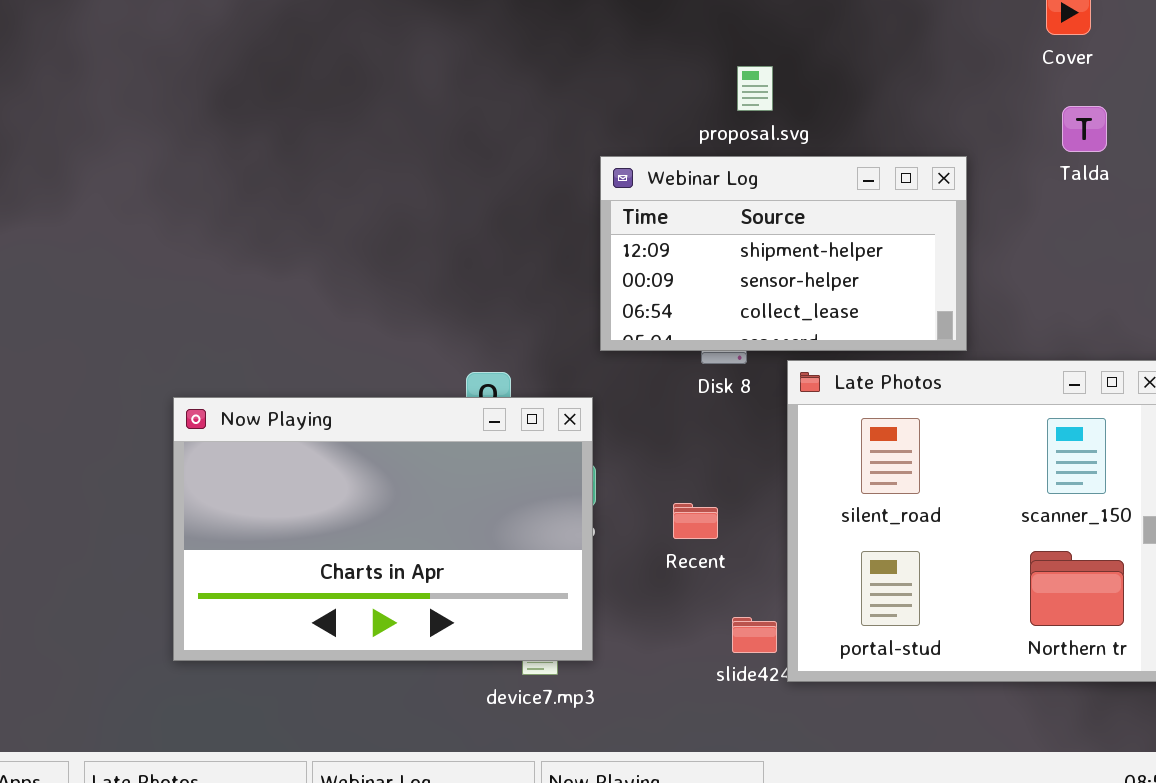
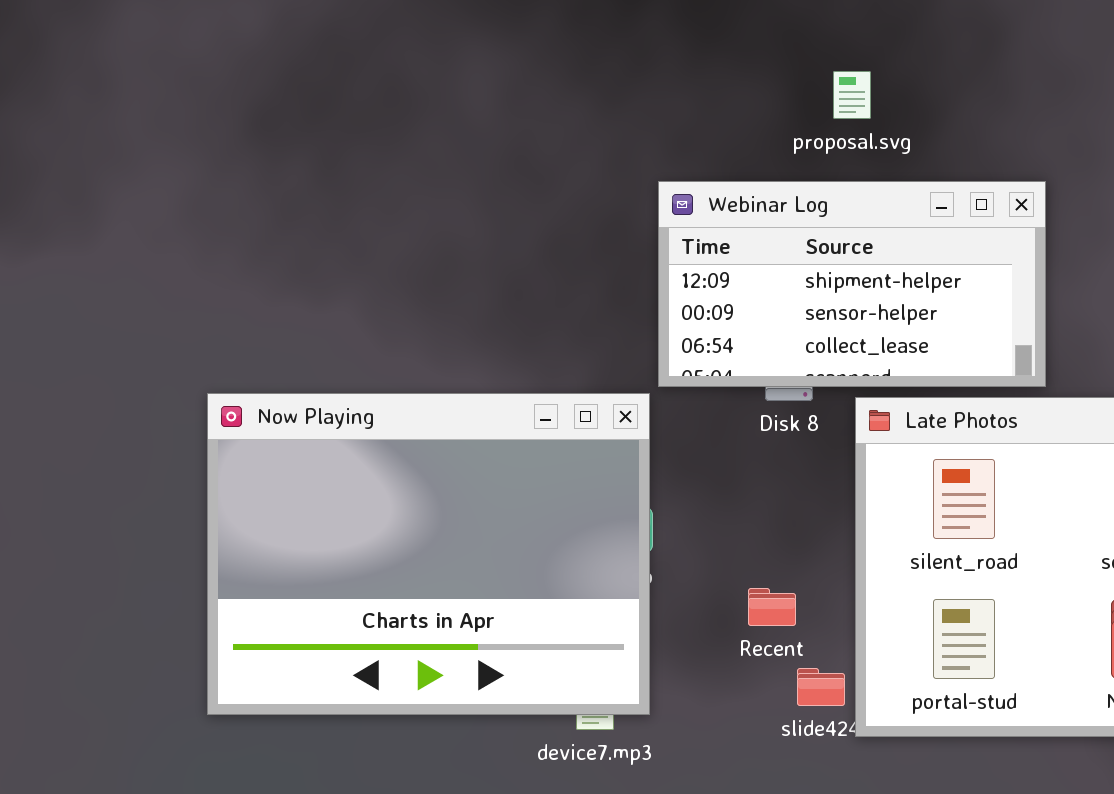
proposal.svg: [737,66,773,111] -> [833,71,871,119], moved
Now Playing: [173,397,593,661] -> [207,393,650,715], resized
Recent: [673,503,718,539] -> [748,588,796,626], moved

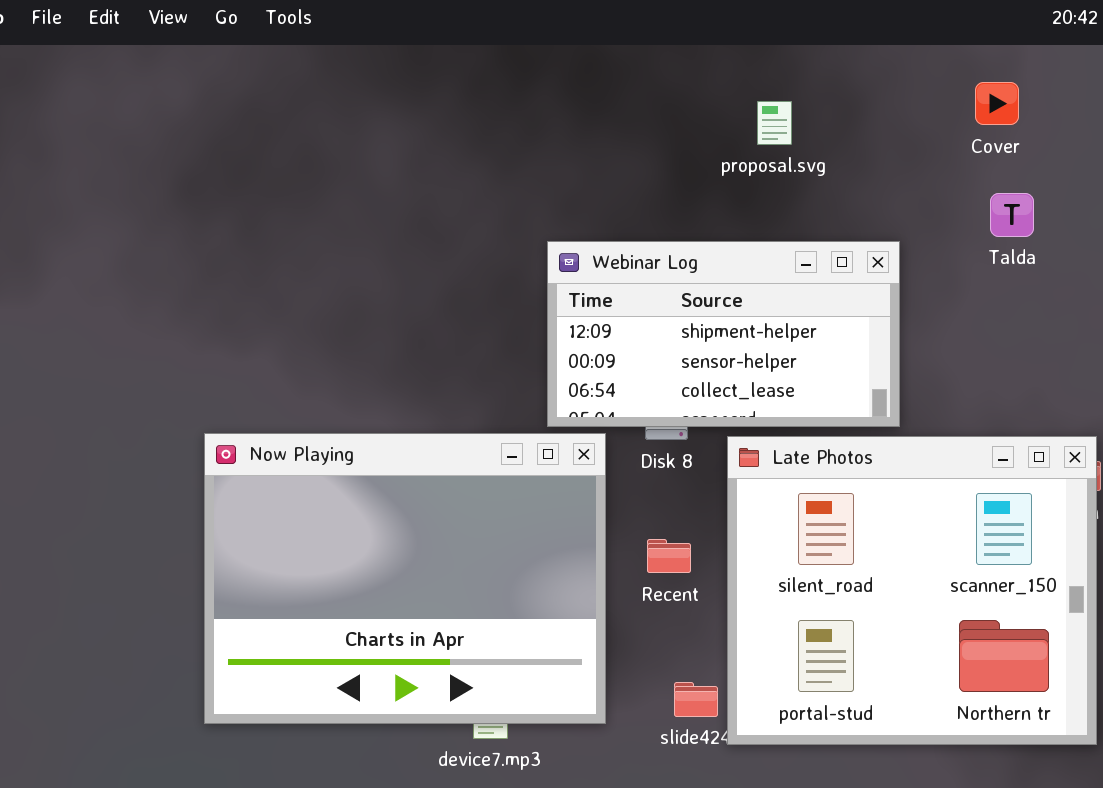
proposal.svg: [833,71,871,119] -> [757,101,792,145], moved
Now Playing: [207,393,650,715] -> [204,433,606,724], moved
Recent: [748,588,796,626] -> [647,539,691,573], moved

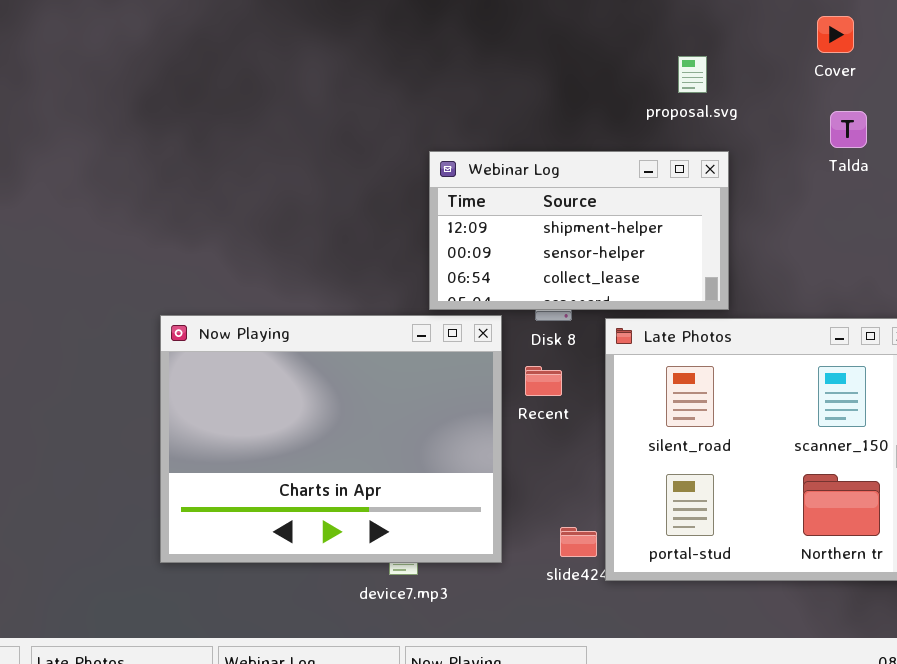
proposal.svg: [757,101,792,145] -> [678,56,707,93], moved
Webinar Log: [547,241,900,427] -> [429,151,729,310], moved
Recent: [647,539,691,573] -> [525,366,562,396], moved

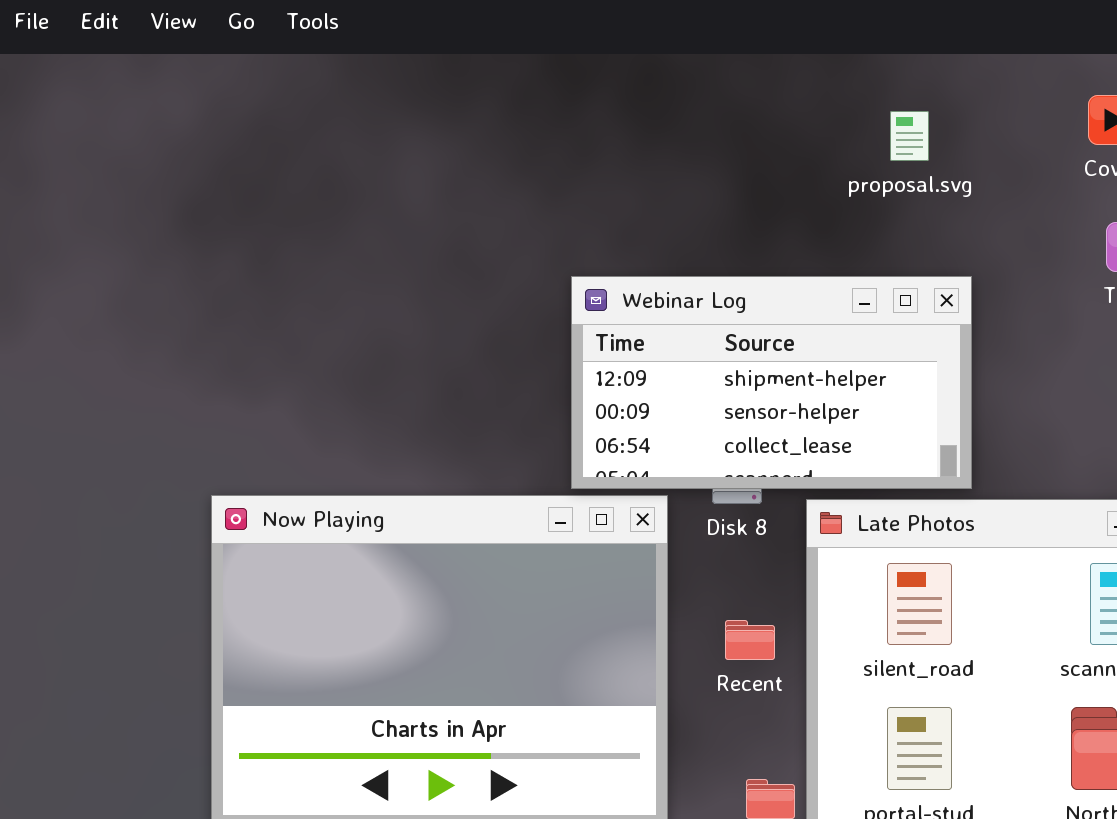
proposal.svg: [678,56,707,93] -> [890,111,929,161], moved
Recent: [525,366,562,396] -> [725,620,775,660], moved

